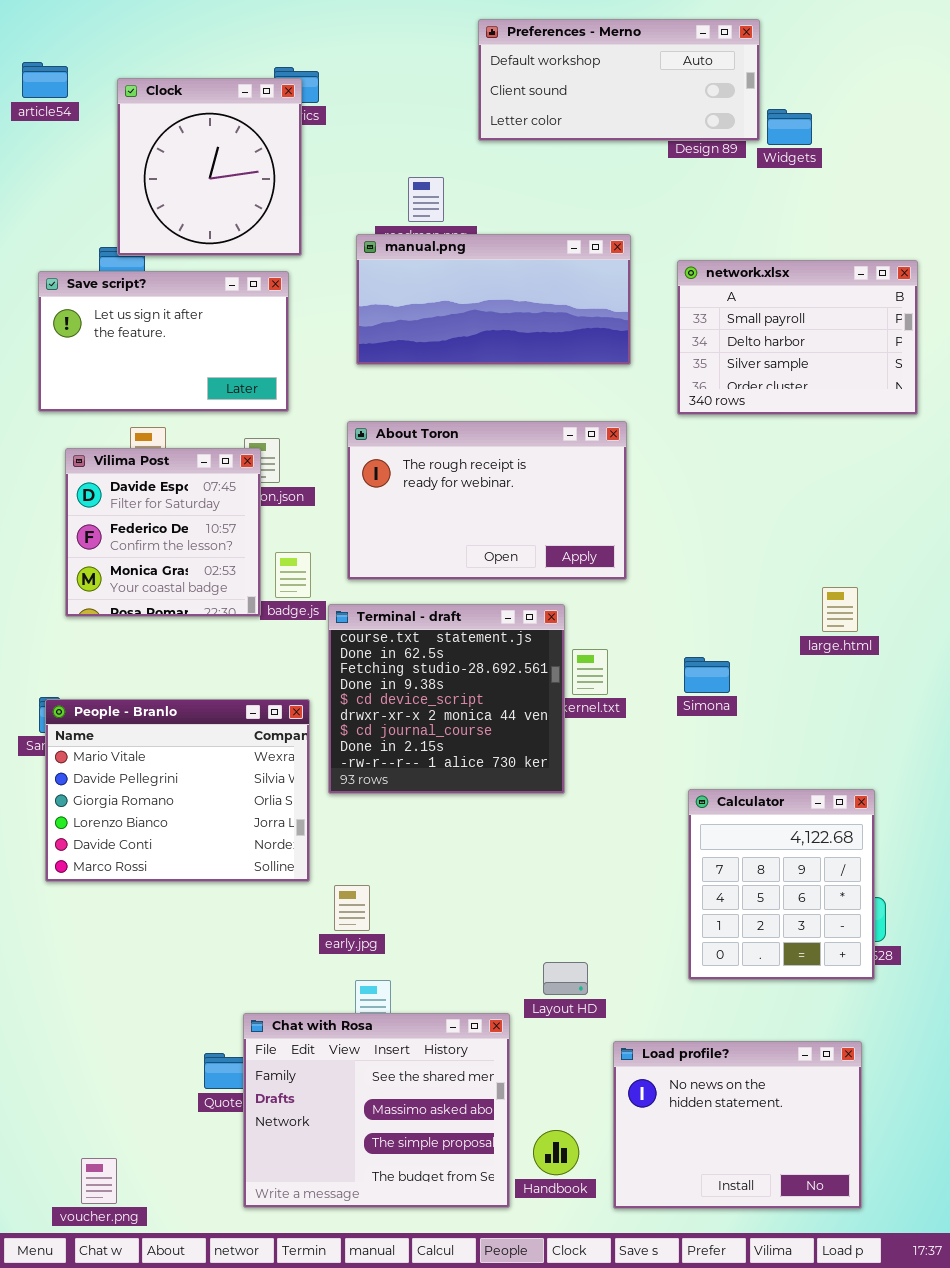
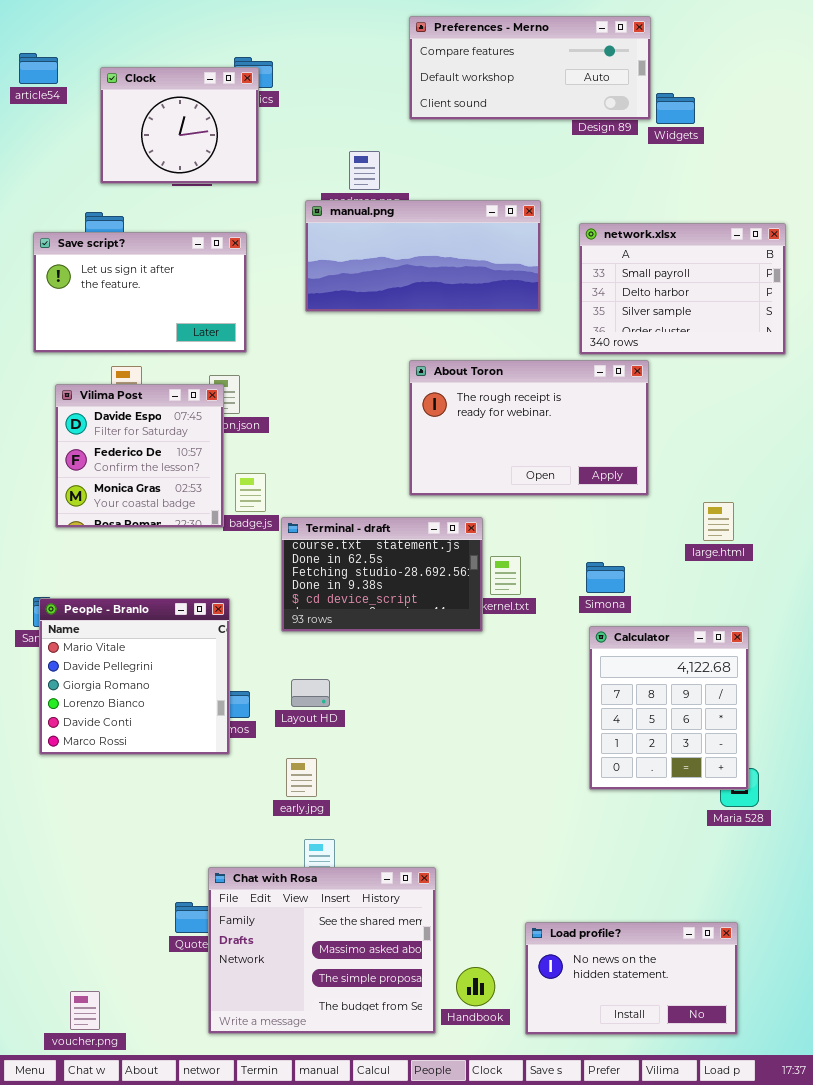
Preferences - Merno: [478,19,760,141] -> [409,16,651,120], scrolled up 1 row
Clock: [117,78,302,256] -> [100,67,259,184], resized
About Toron: [347,421,627,580] -> [409,360,649,496], moved
Terminal - draft: [328,604,565,794] -> [281,517,483,632], resized
People - Branlo: [45,699,310,882] -> [39,598,230,755], resized
Calculator: [688,789,875,980] -> [589,626,749,790], moved
Layout HD: [543,962,588,995] -> [291,679,330,707], moved
Load profile?: [613,1041,862,1209] -> [525,922,738,1035], resized

